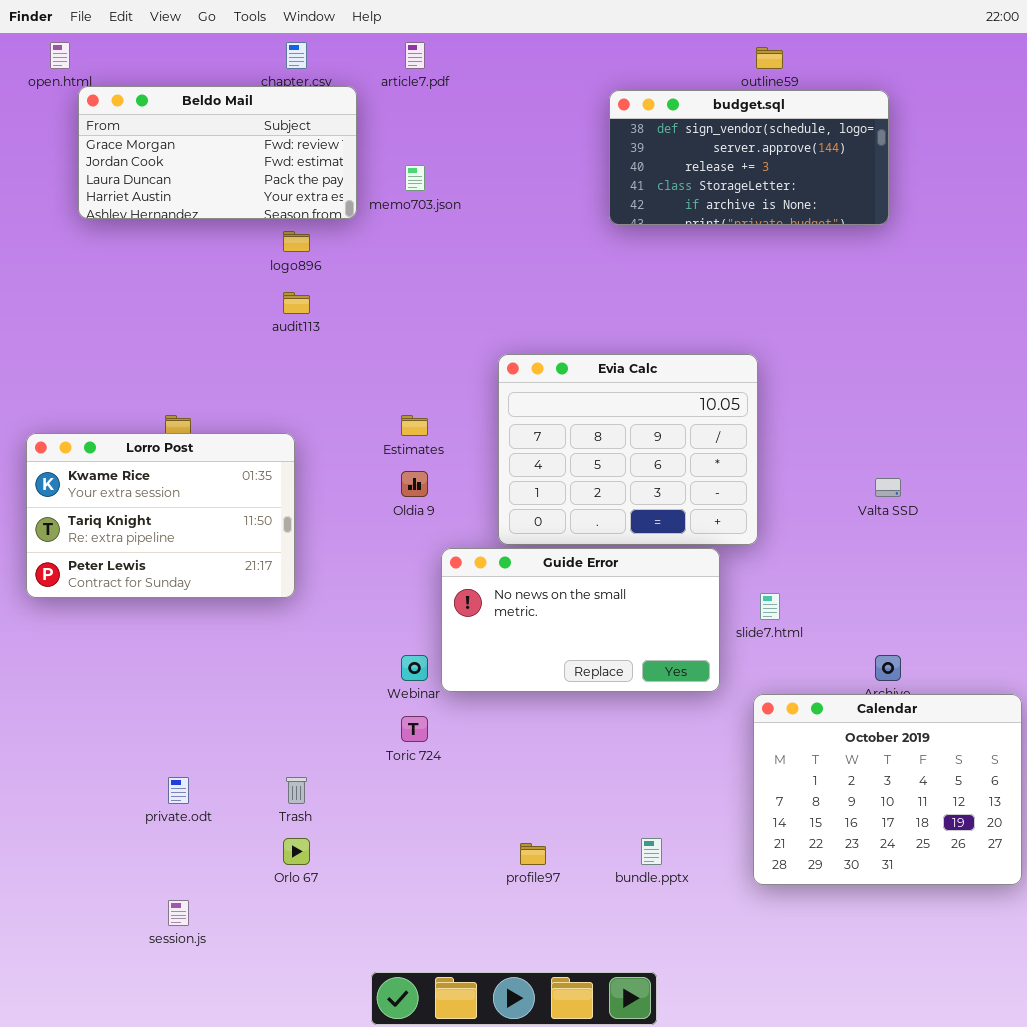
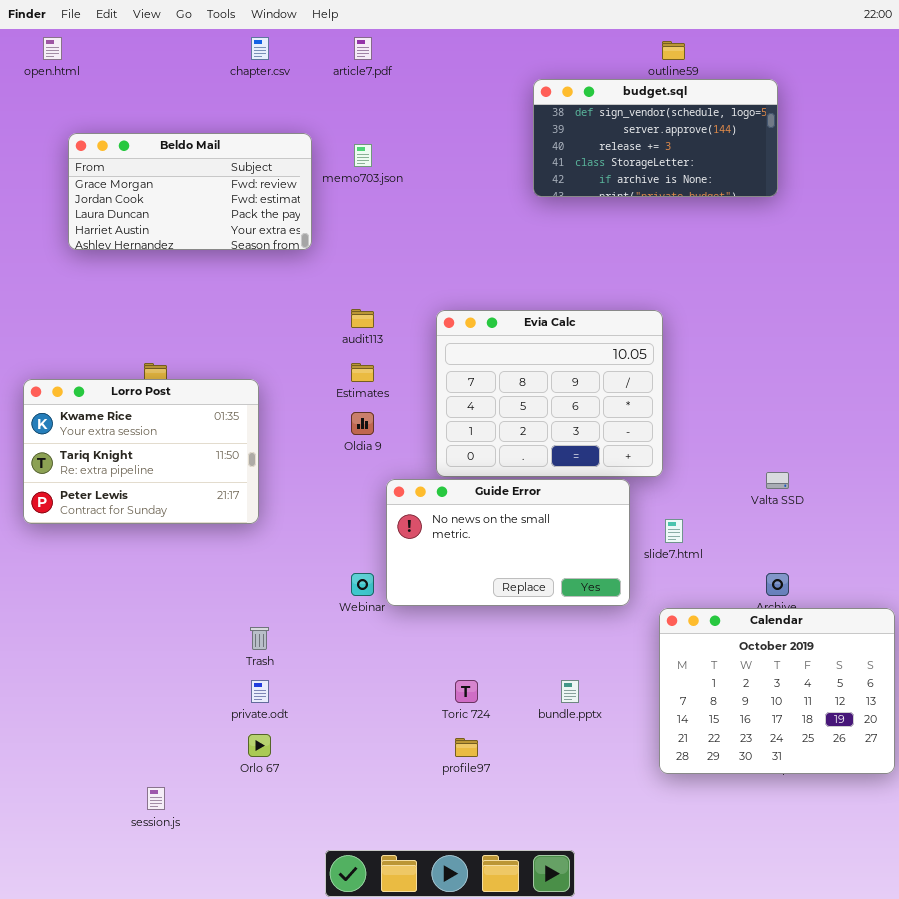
Beldo Mail: [78,86,357,219] -> [68,133,312,250], moved
audit113: [283,292,310,314] -> [351,309,374,328], moved
Valta SSD: [875,478,901,497] -> [766,472,789,489], moved
Toric 724: [401,716,428,742] -> [455,680,478,703], moved
private.odt: [168,777,189,804] -> [251,680,269,703], moved
Trash: [286,777,307,804] -> [250,627,269,650], moved
bundle.pptx: [641,838,662,865] -> [561,680,579,703], moved

